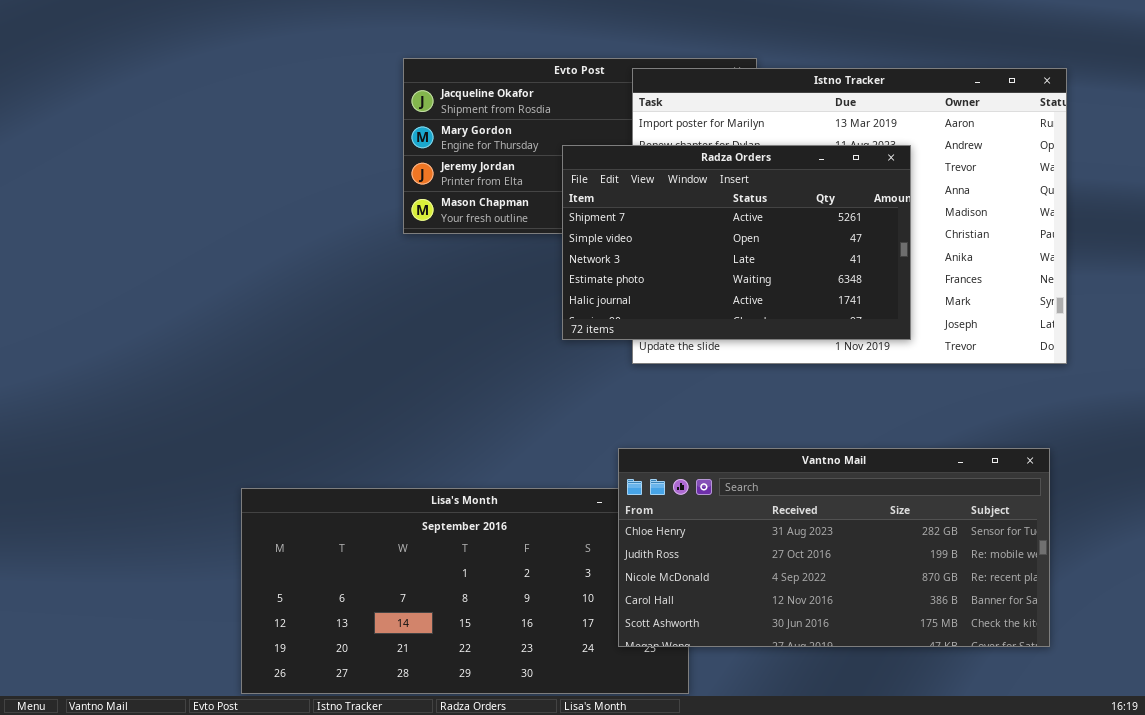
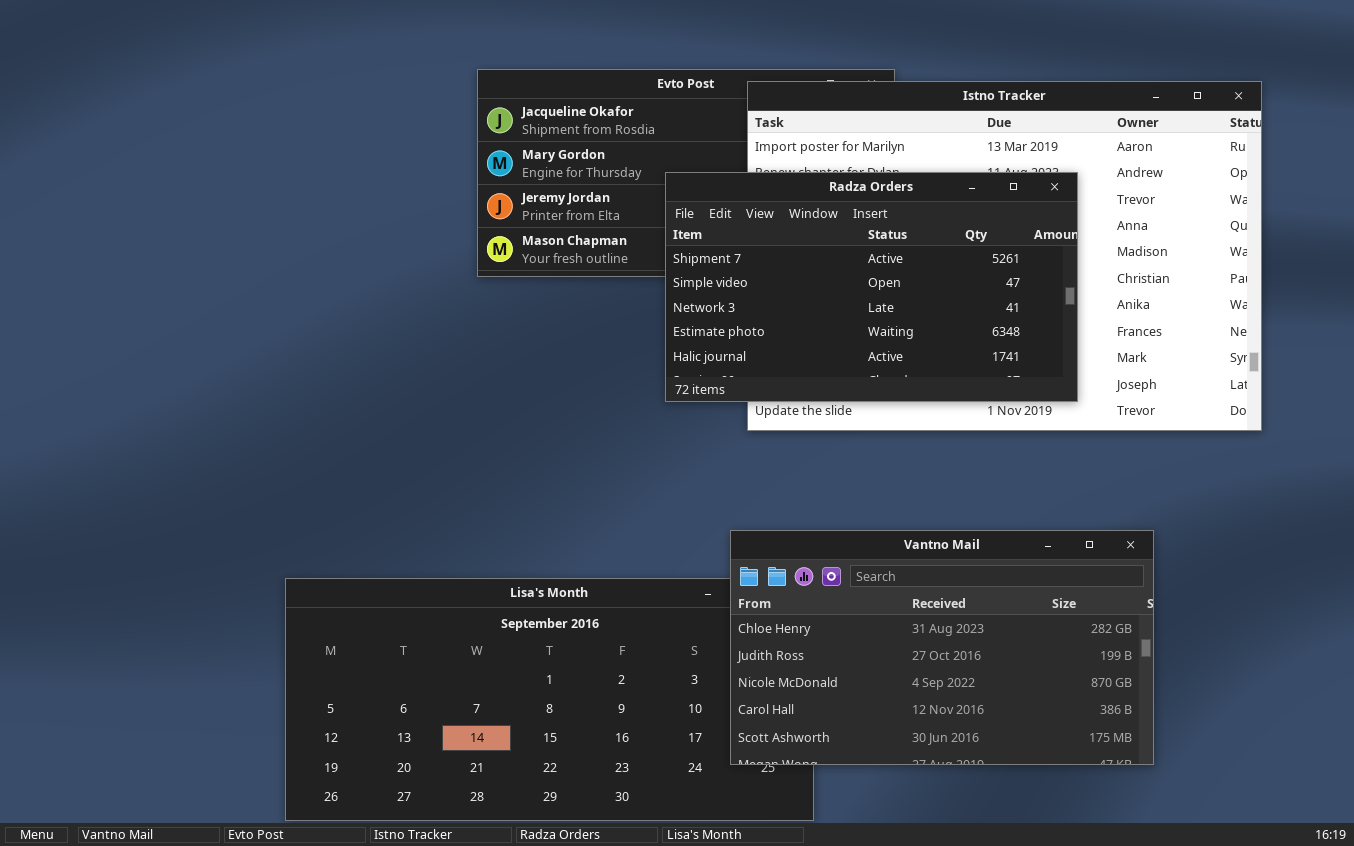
Vantno Mail: [618,448,1050,647] -> [730,530,1154,765], resized

